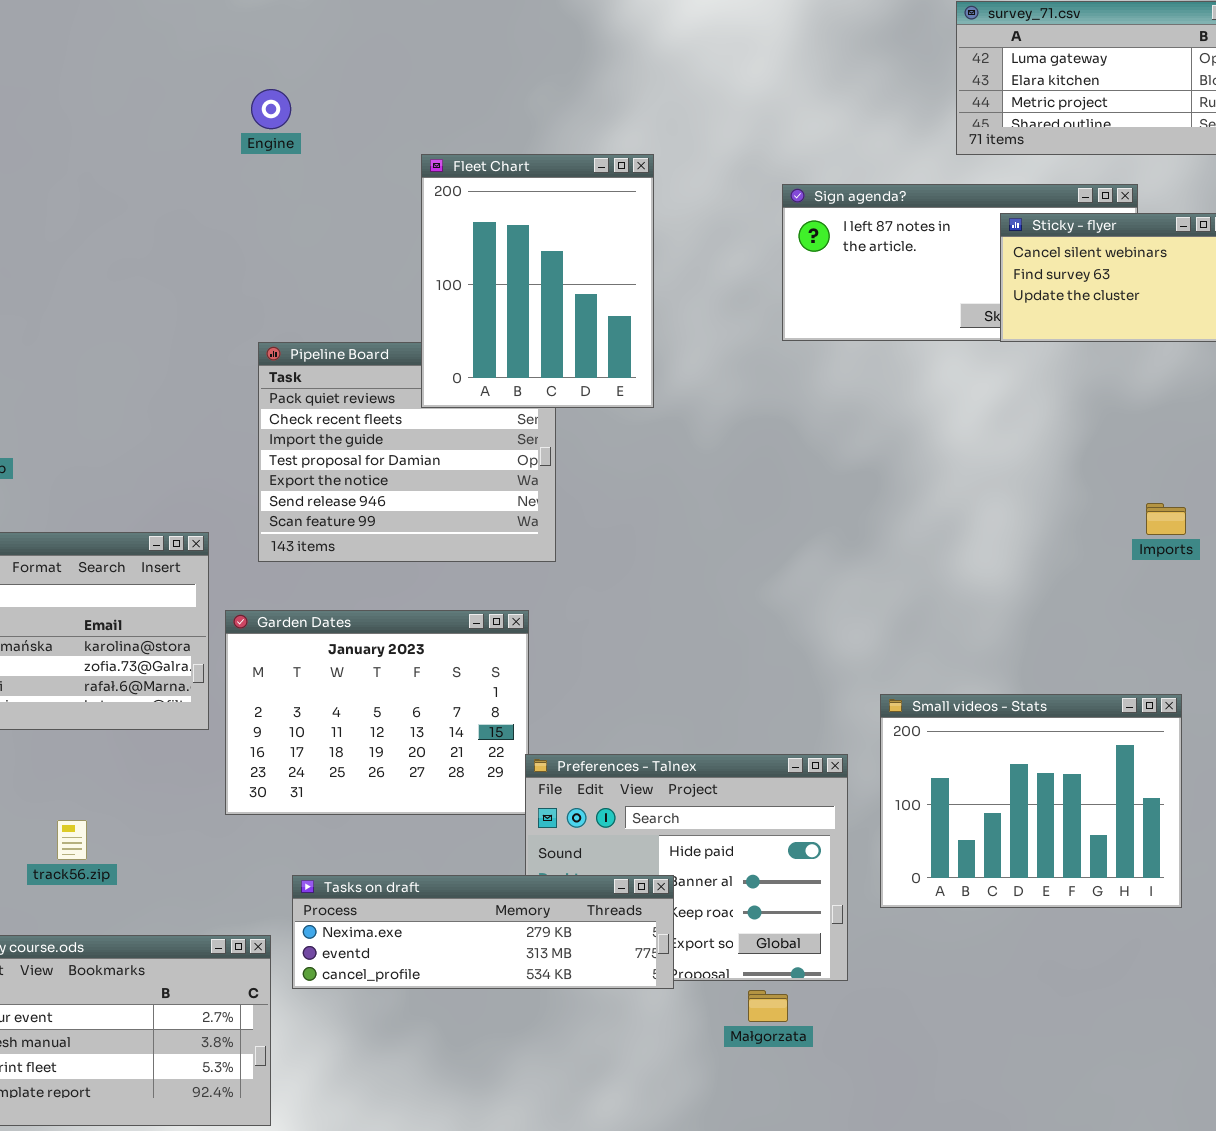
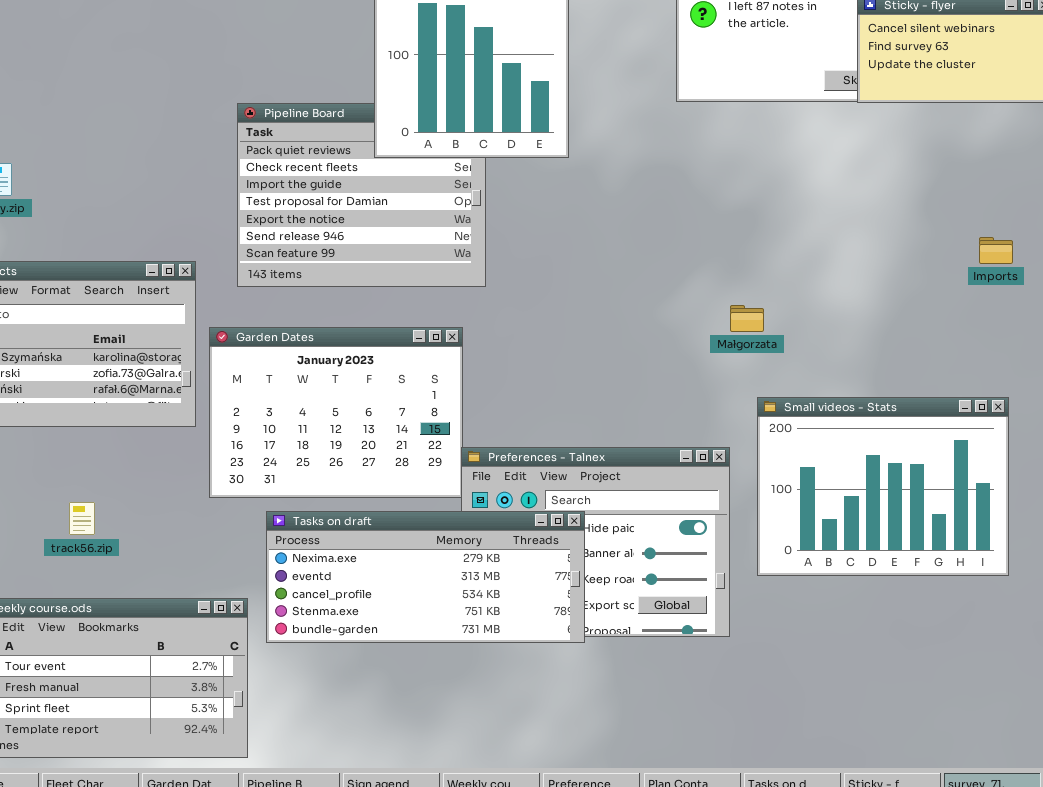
Tasks on draft: [292,875,674,989] -> [266,511,585,643], resized
Małgorzata: [748,990,788,1022] -> [730,305,764,332], moved

